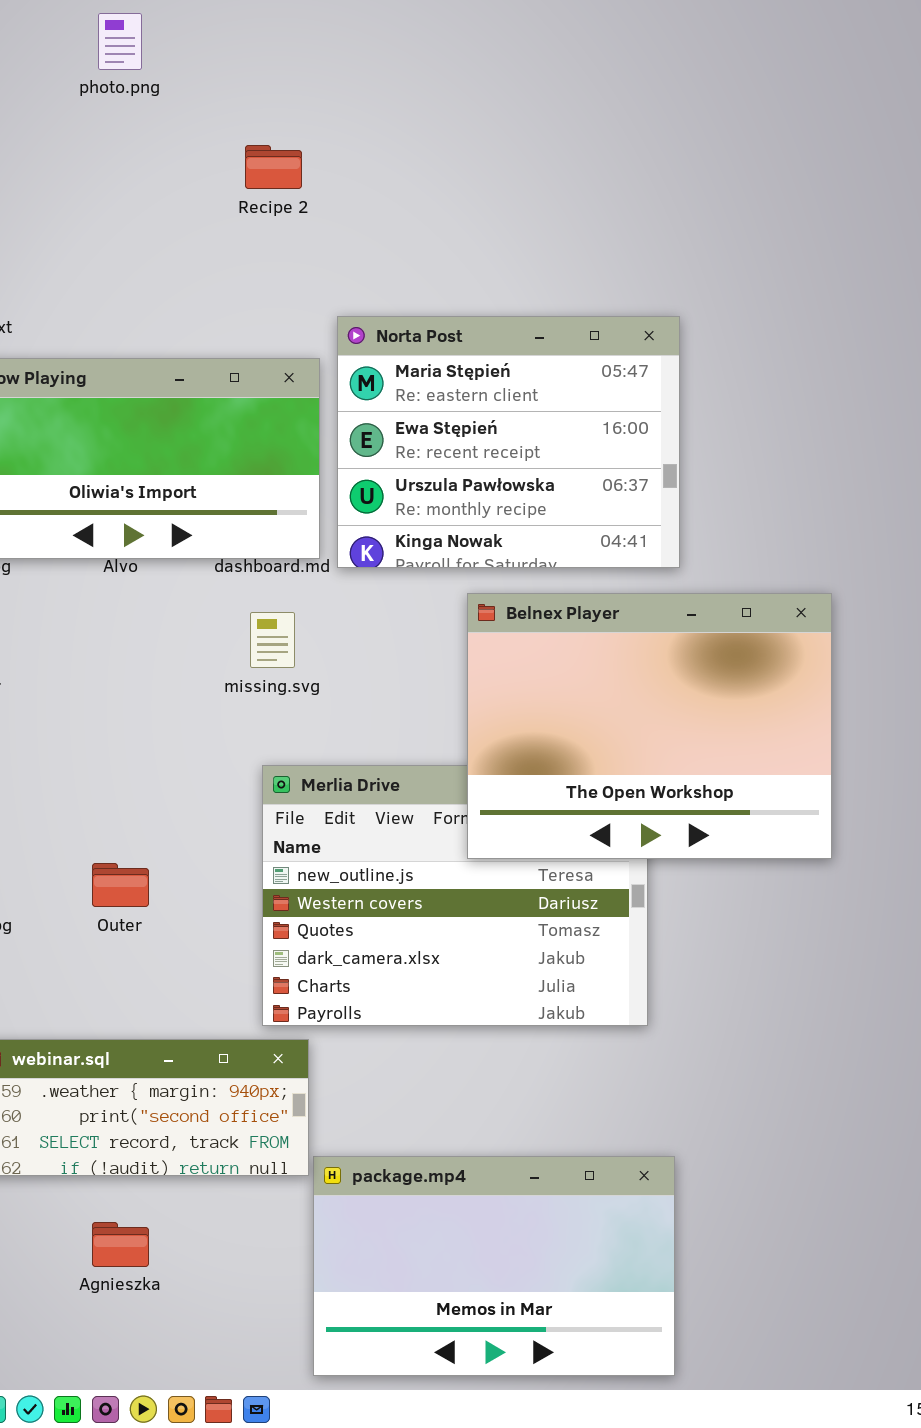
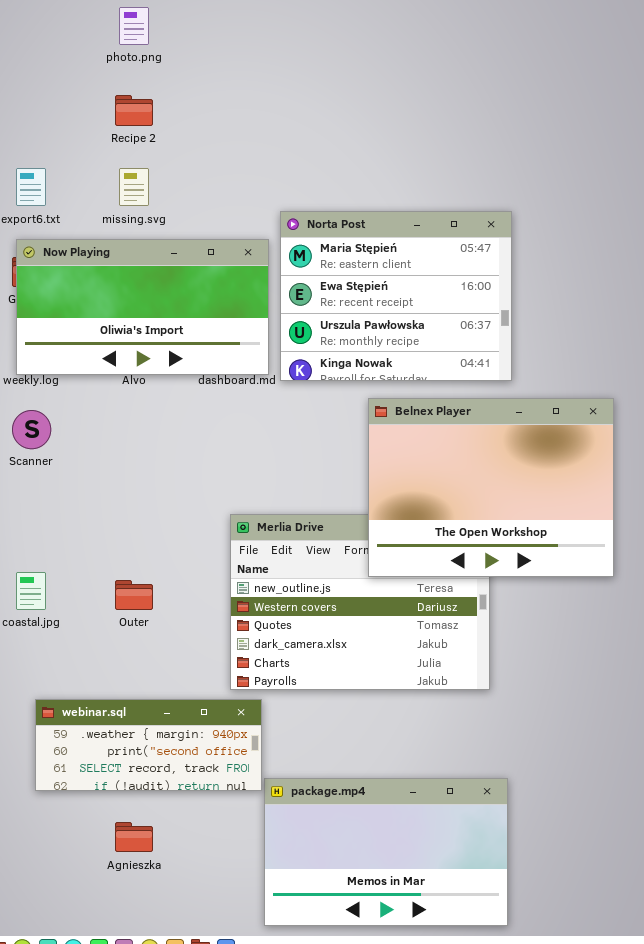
Recipe 2: [245,145,302,189] -> [115,95,153,126], moved
missing.svg: [250,612,295,668] -> [119,168,149,206], moved

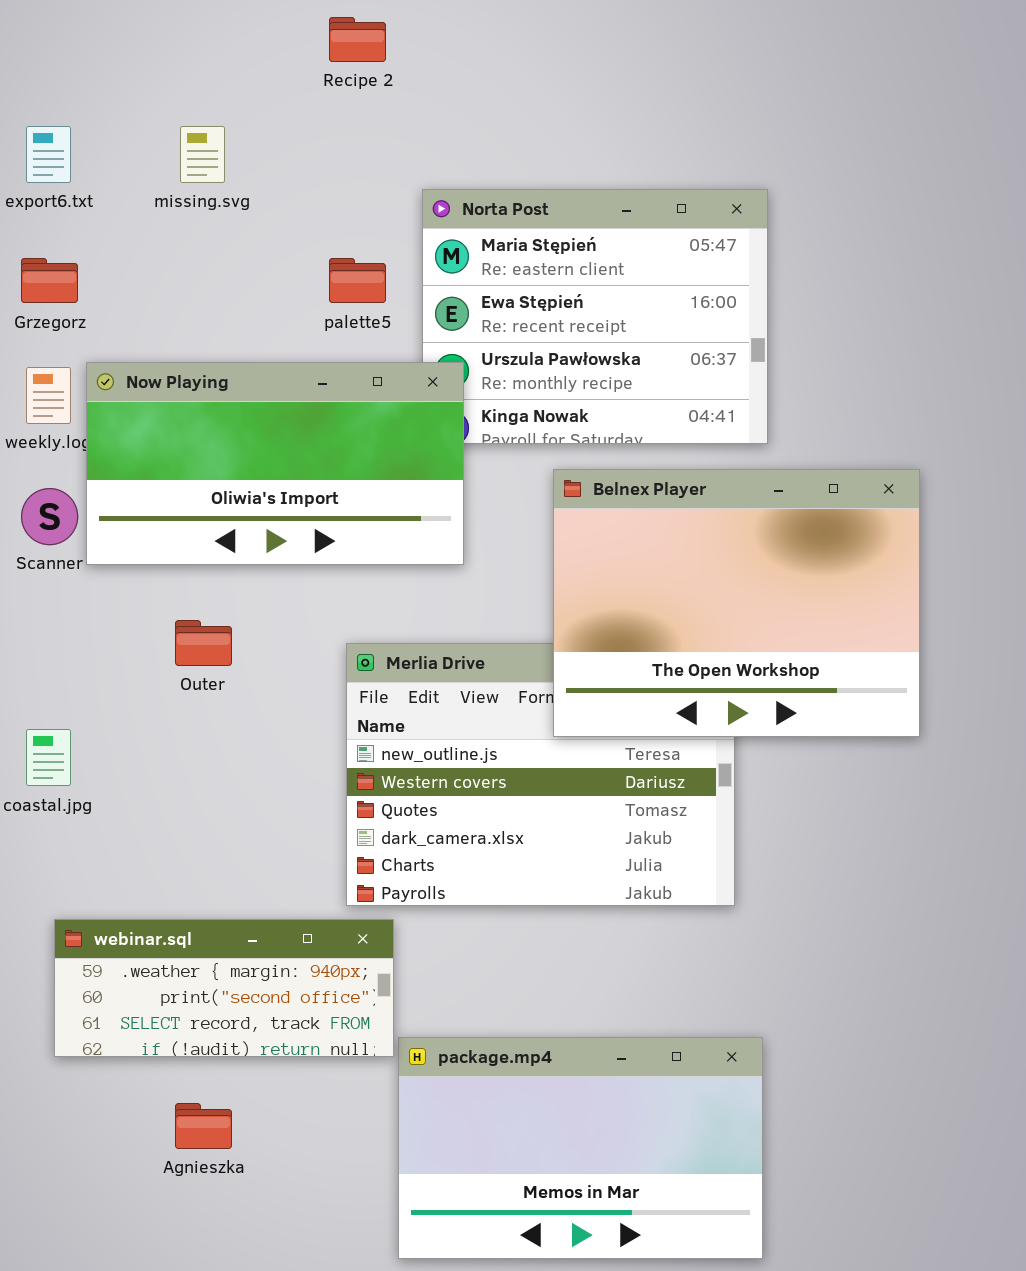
Recipe 2: [115,95,153,126] -> [329,17,386,62], moved
Now Playing: [16,239,269,375] -> [86,362,464,565], moved
Outer: [115,580,153,610] -> [175,620,232,666], moved

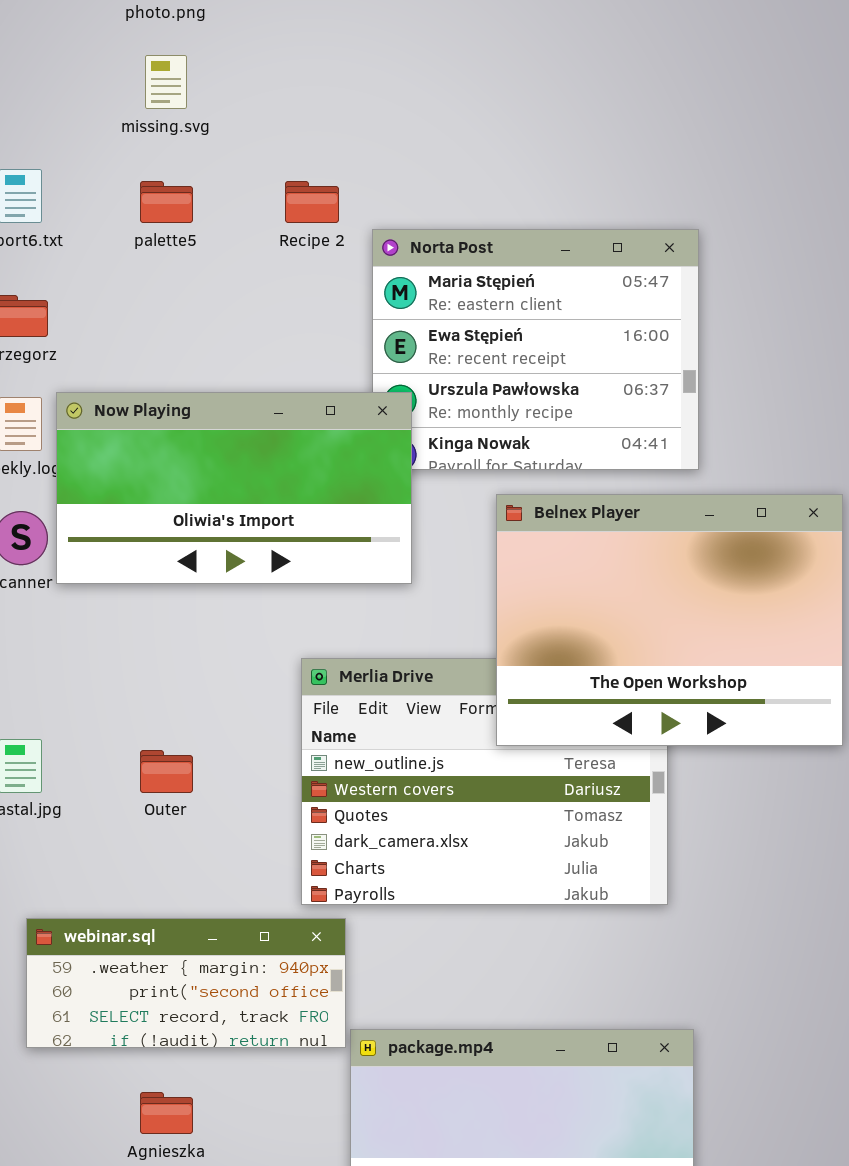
Recipe 2: [329,17,386,62] -> [285,181,339,223], moved
missing.svg: [180,126,225,183] -> [145,55,187,109], moved
palette5: [329,258,386,303] -> [140,181,193,223], moved
Outer: [175,620,232,666] -> [140,750,193,793], moved

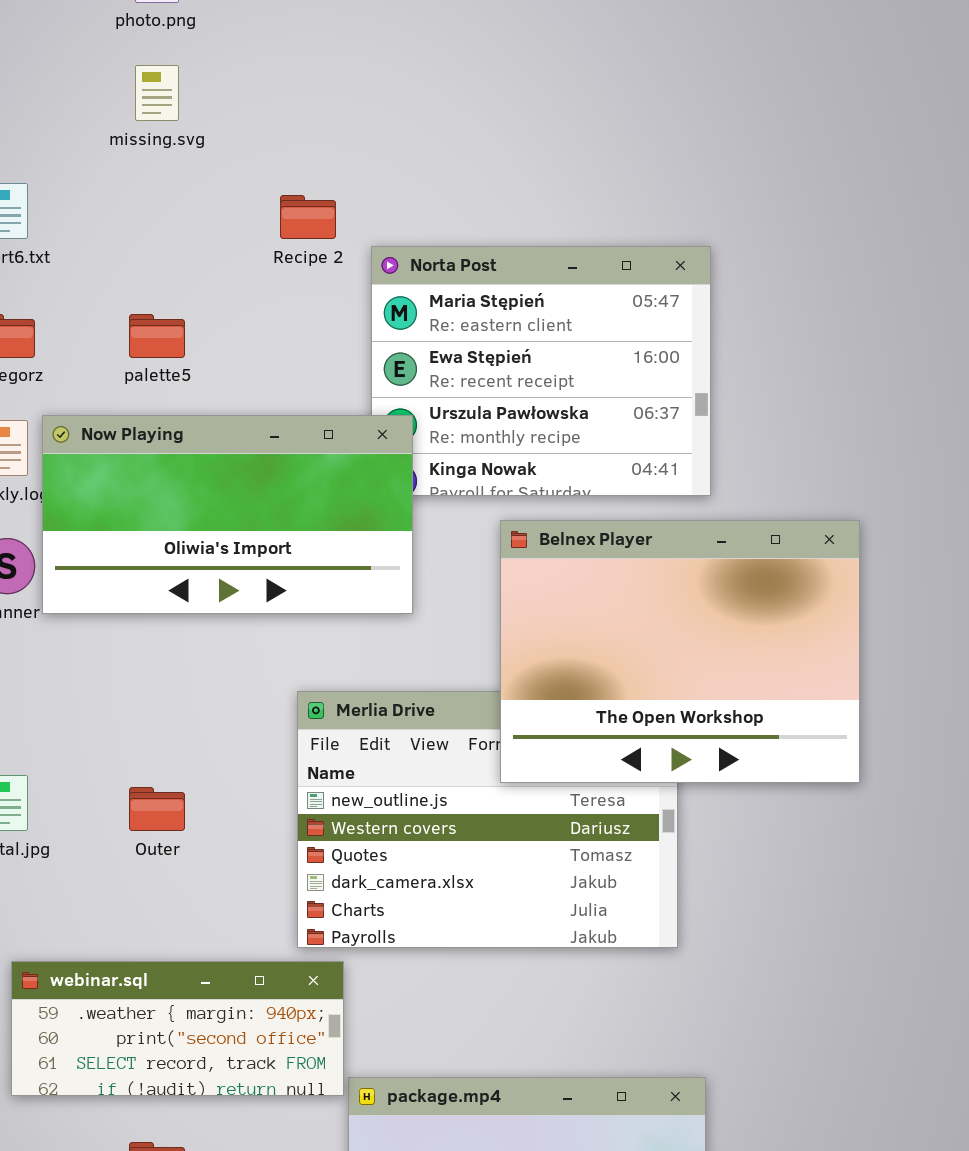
palette5: [140,181,193,223] -> [129,314,185,358], moved

